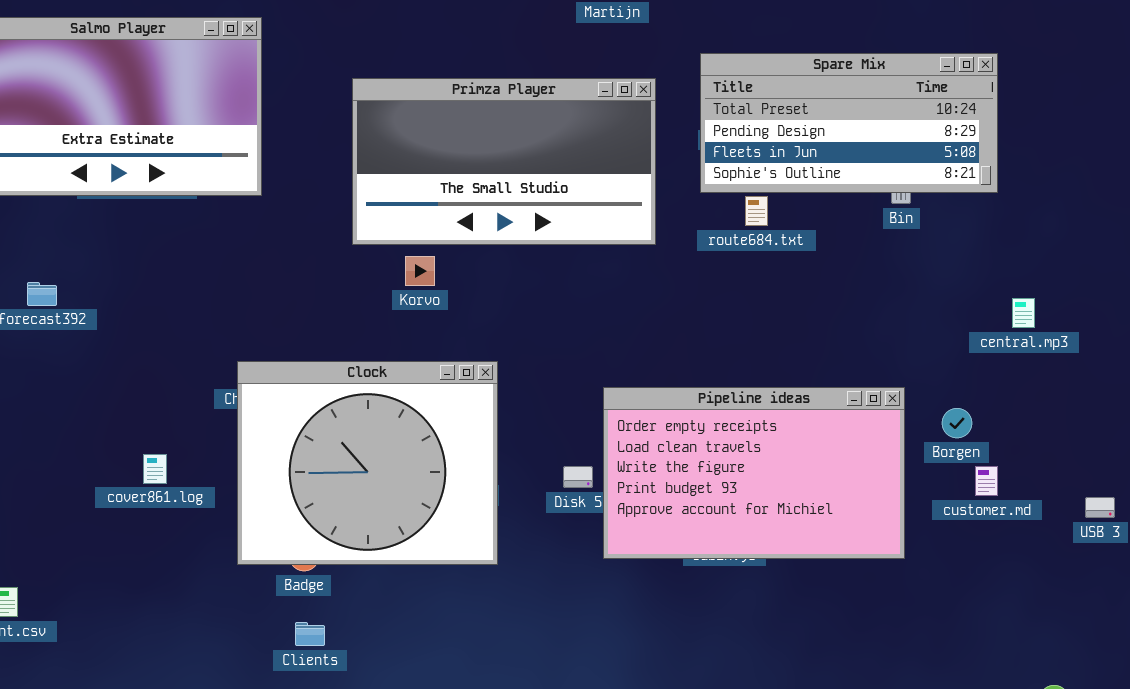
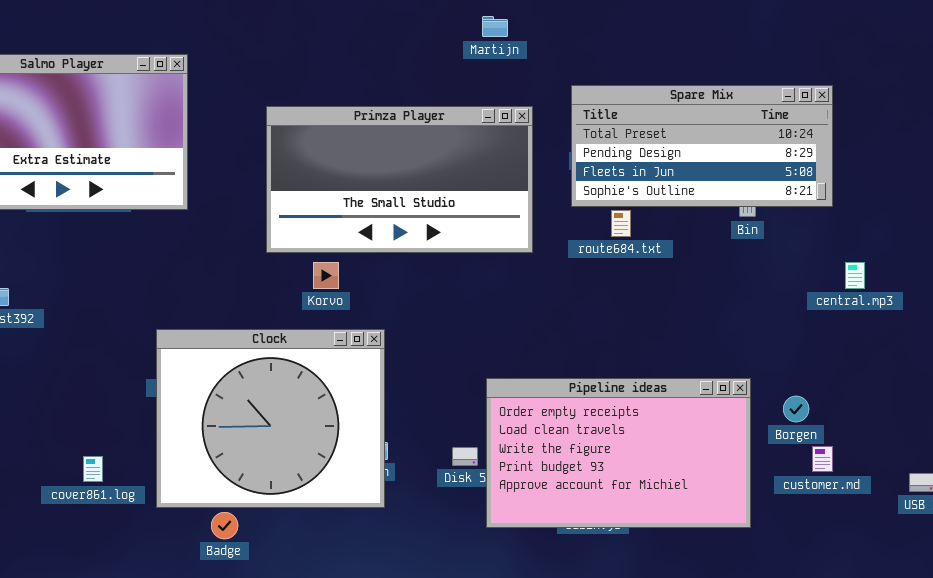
central.mp3: [1012,298,1035,328] -> [845,262,865,289], moved
Clock: [237,361,498,565] -> [156,329,385,508], moved
cover861.log: [143,454,167,484] -> [83,456,103,482], moved

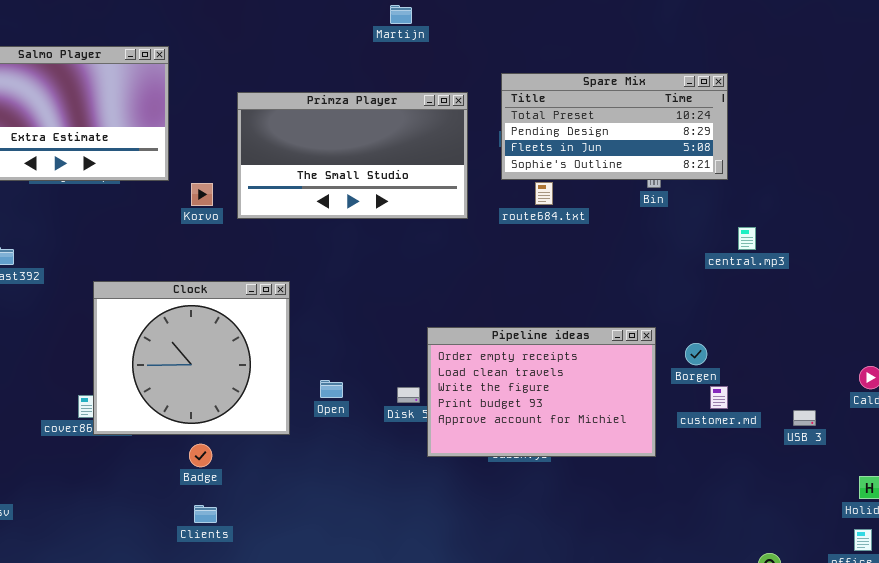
Martijn: [482,16,508,37] -> [390,5,412,24], moved
Korvo: [313,262,339,289] -> [191,183,213,206], moved
Clock: [156,329,385,508] -> [93,281,290,435], moved

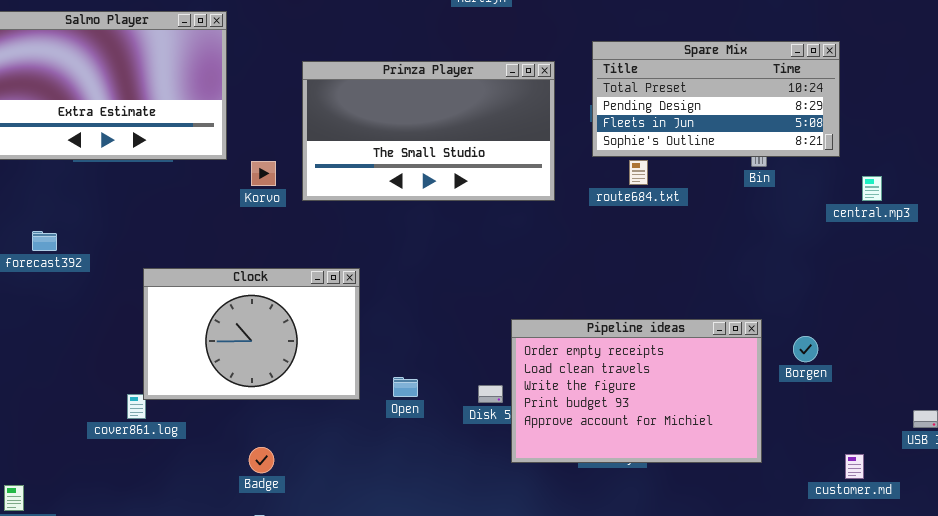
central.mp3: [738,227,756,250] -> [862,176,882,201], moved
Clock: [93,281,290,435] -> [143,268,360,400], resized
customer.md: [710,386,728,409] -> [845,454,864,479], moved

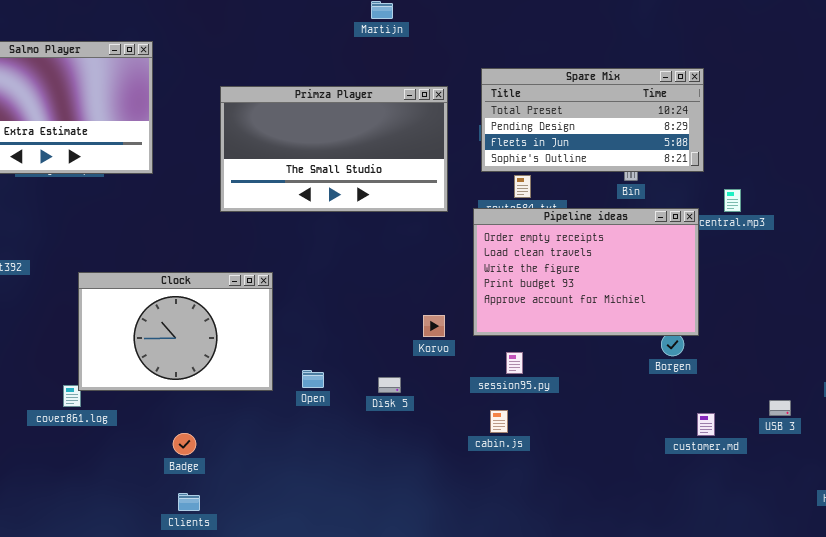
Korvo: [251,161,276,186] -> [423,315,445,337], moved
Pipeline ideas: [511,319,762,463] -> [473,208,699,336], moved
customer.md: [845,454,864,479] -> [697,413,715,436], moved

